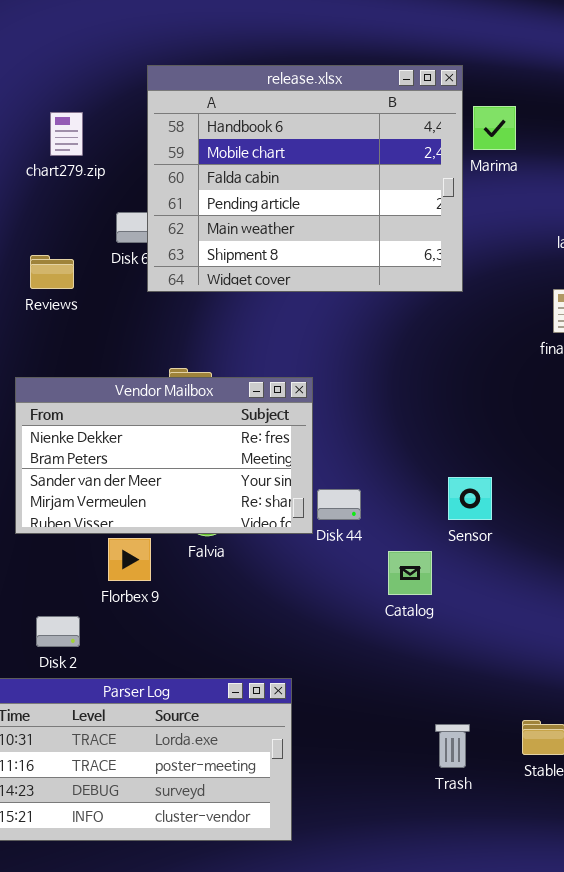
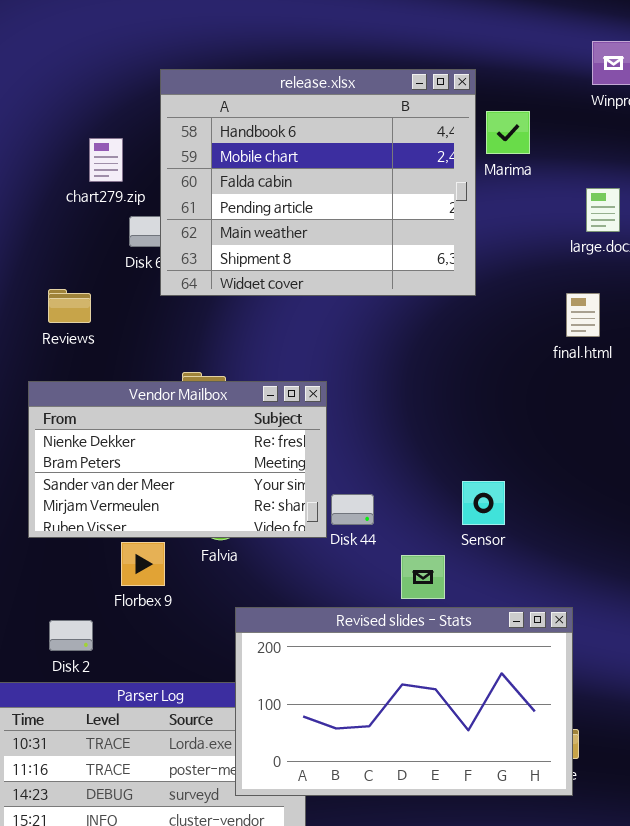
chart279.zip: [50,112,83,156] -> [89,138,123,182], moved
Reviews: [30,255,74,289] -> [48,289,91,323], moved
Revised slides - Stats: none -> [235,607,573,796], opened

